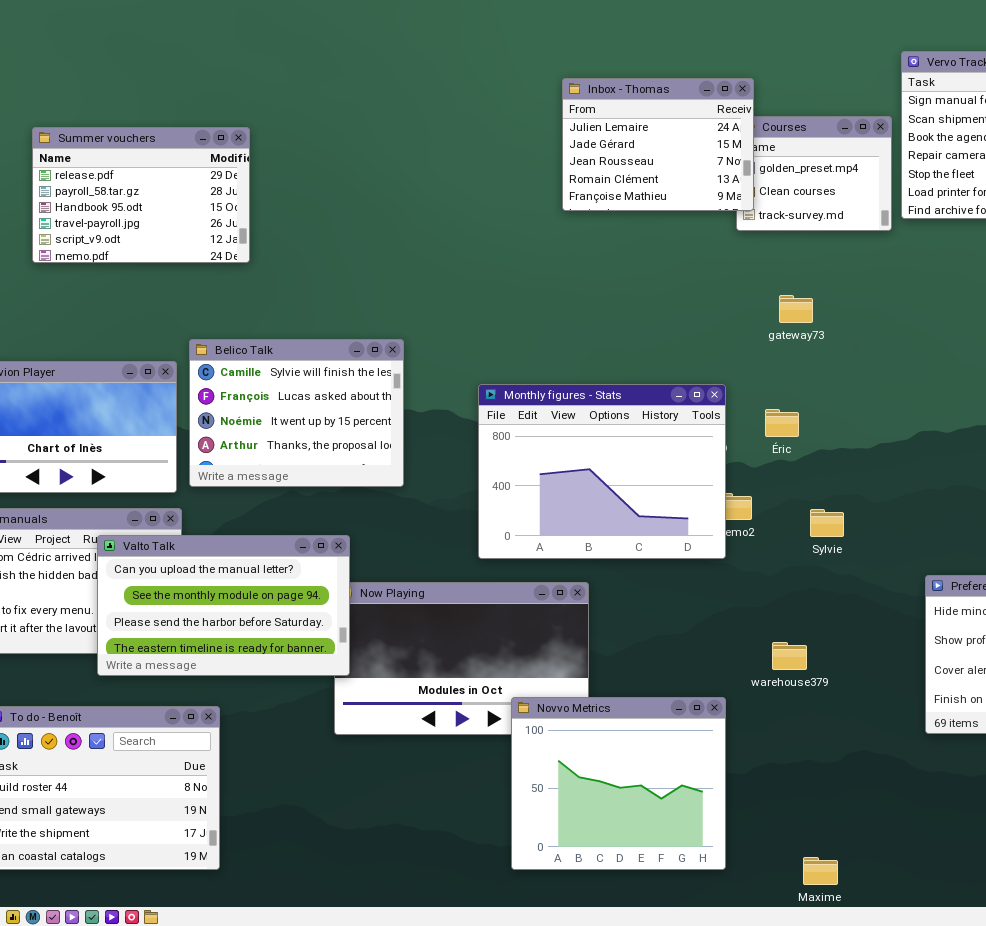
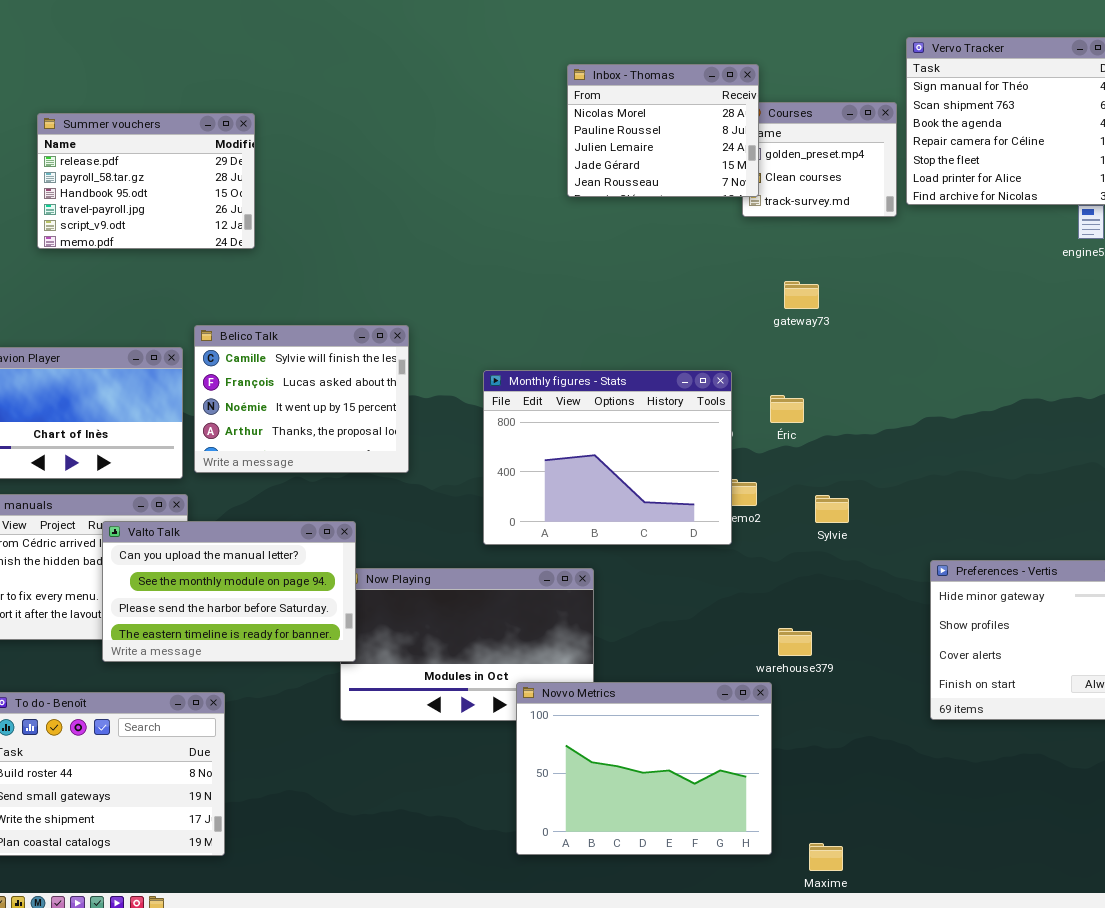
Inbox - Thomas: [562,78,754,211] -> [567,64,759,197], scrolled up 2 rows
Novvo Metrics: [511,697,726,870] -> [516,682,772,855], resized

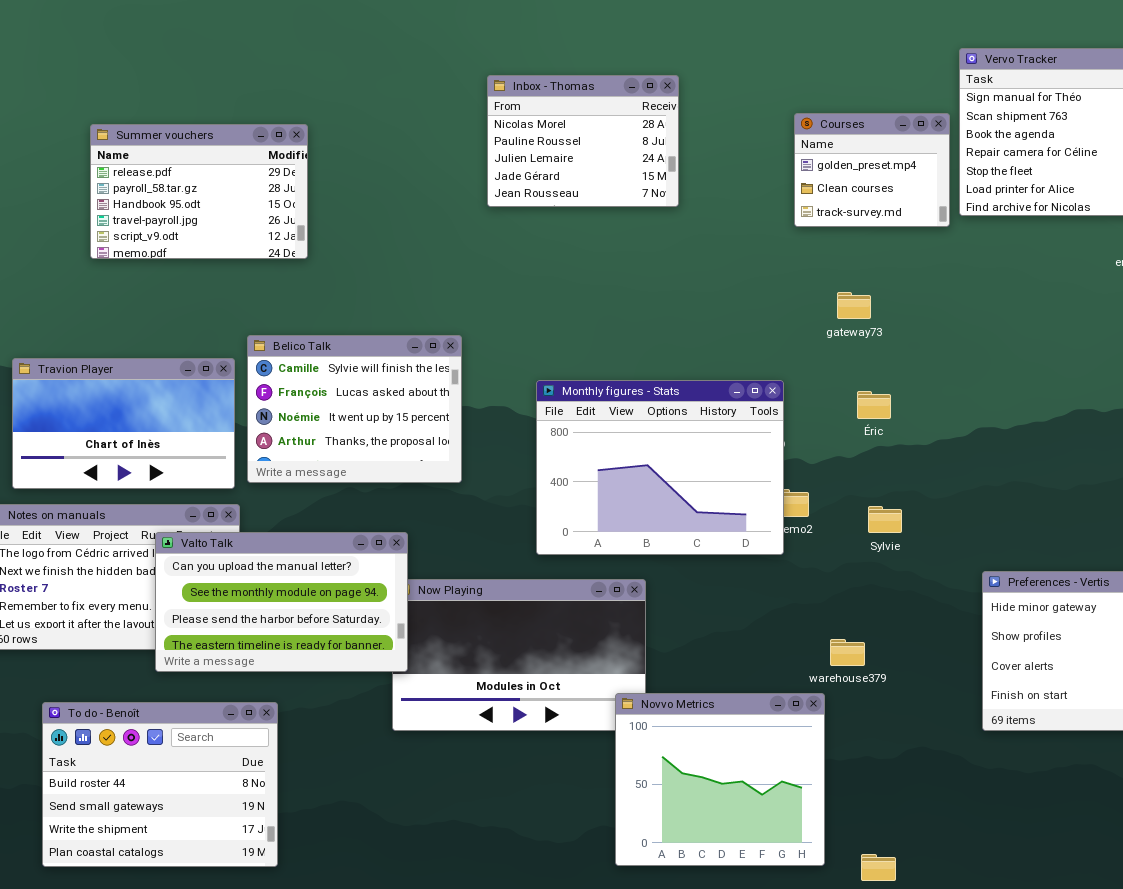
Inbox - Thomas: [567,64,759,197] -> [487,75,679,207], moved
Éric: [770,395,804,423] -> [857,391,891,419], moved
Novvo Metrics: [516,682,772,855] -> [615,693,825,866], resized

